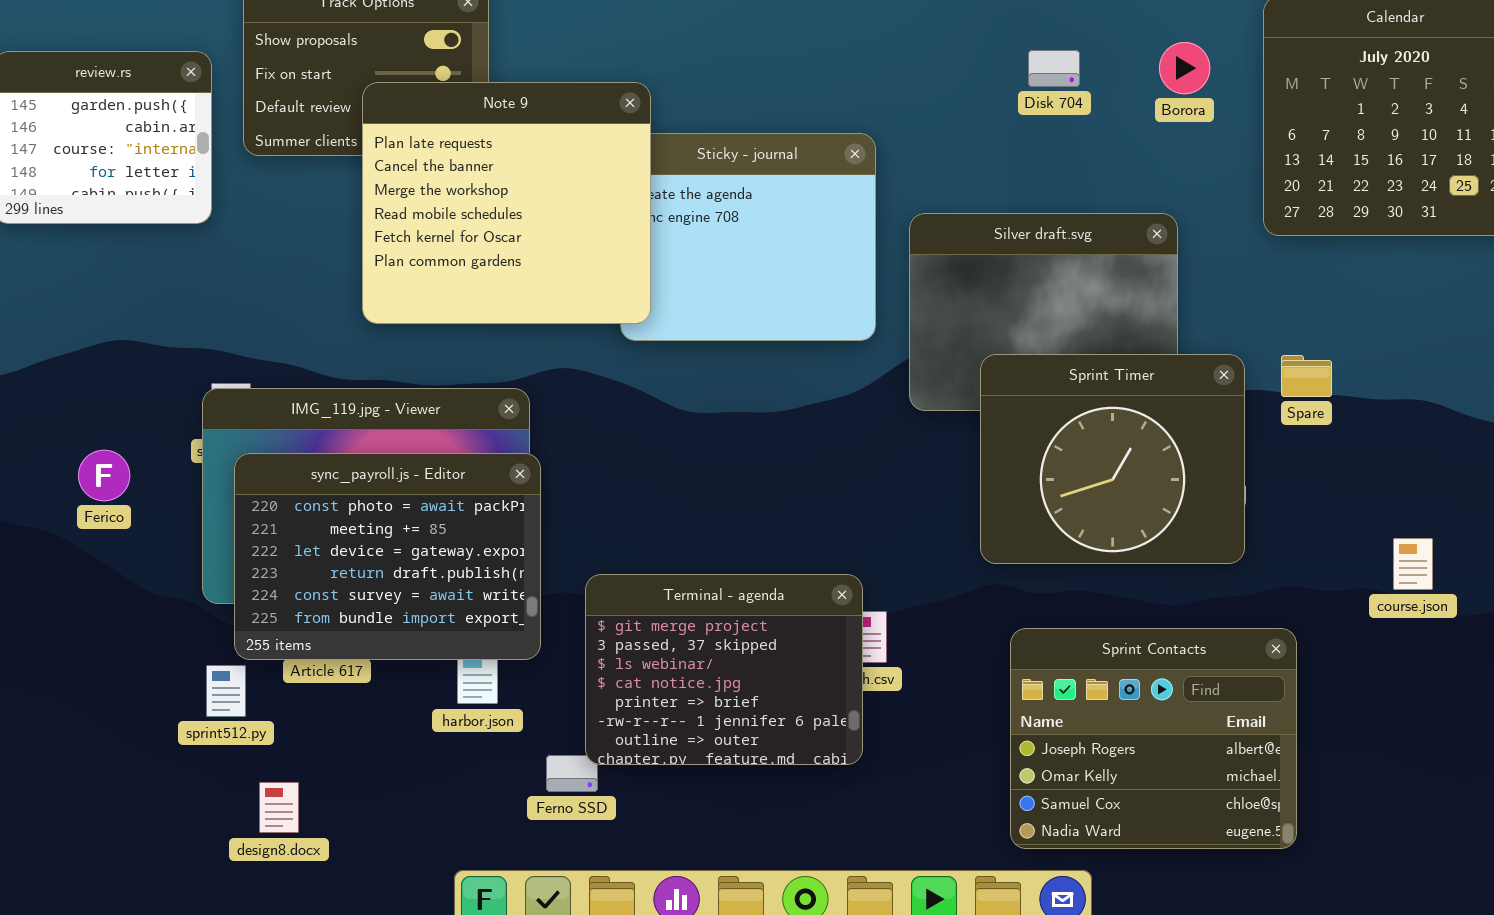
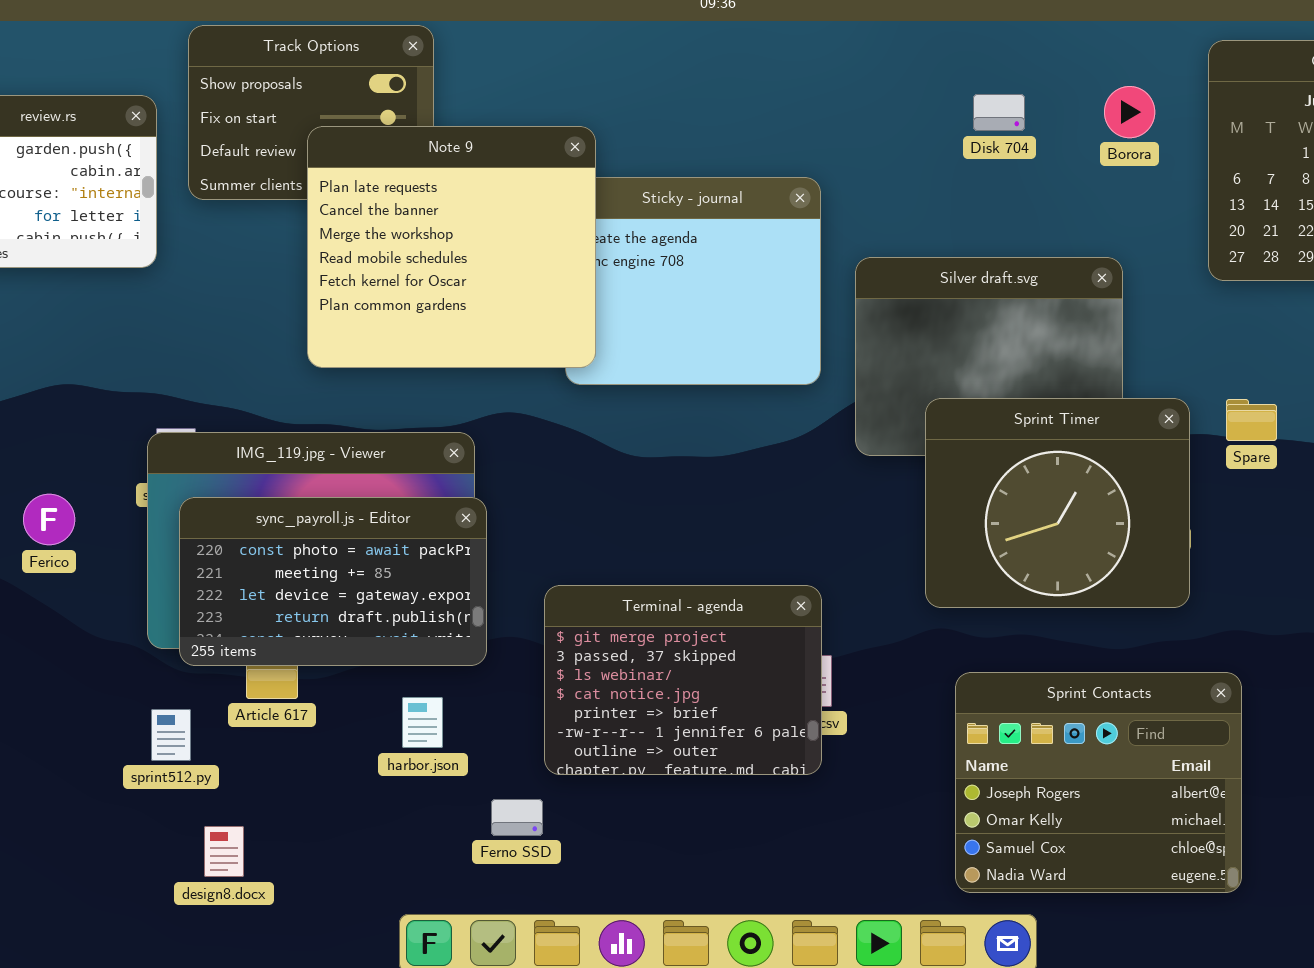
sync_payroll.js - Editor: [234,453,541,660] -> [179,497,487,666], resized
Terminal - agenda: [585,574,863,765] -> [544,585,822,775], moved

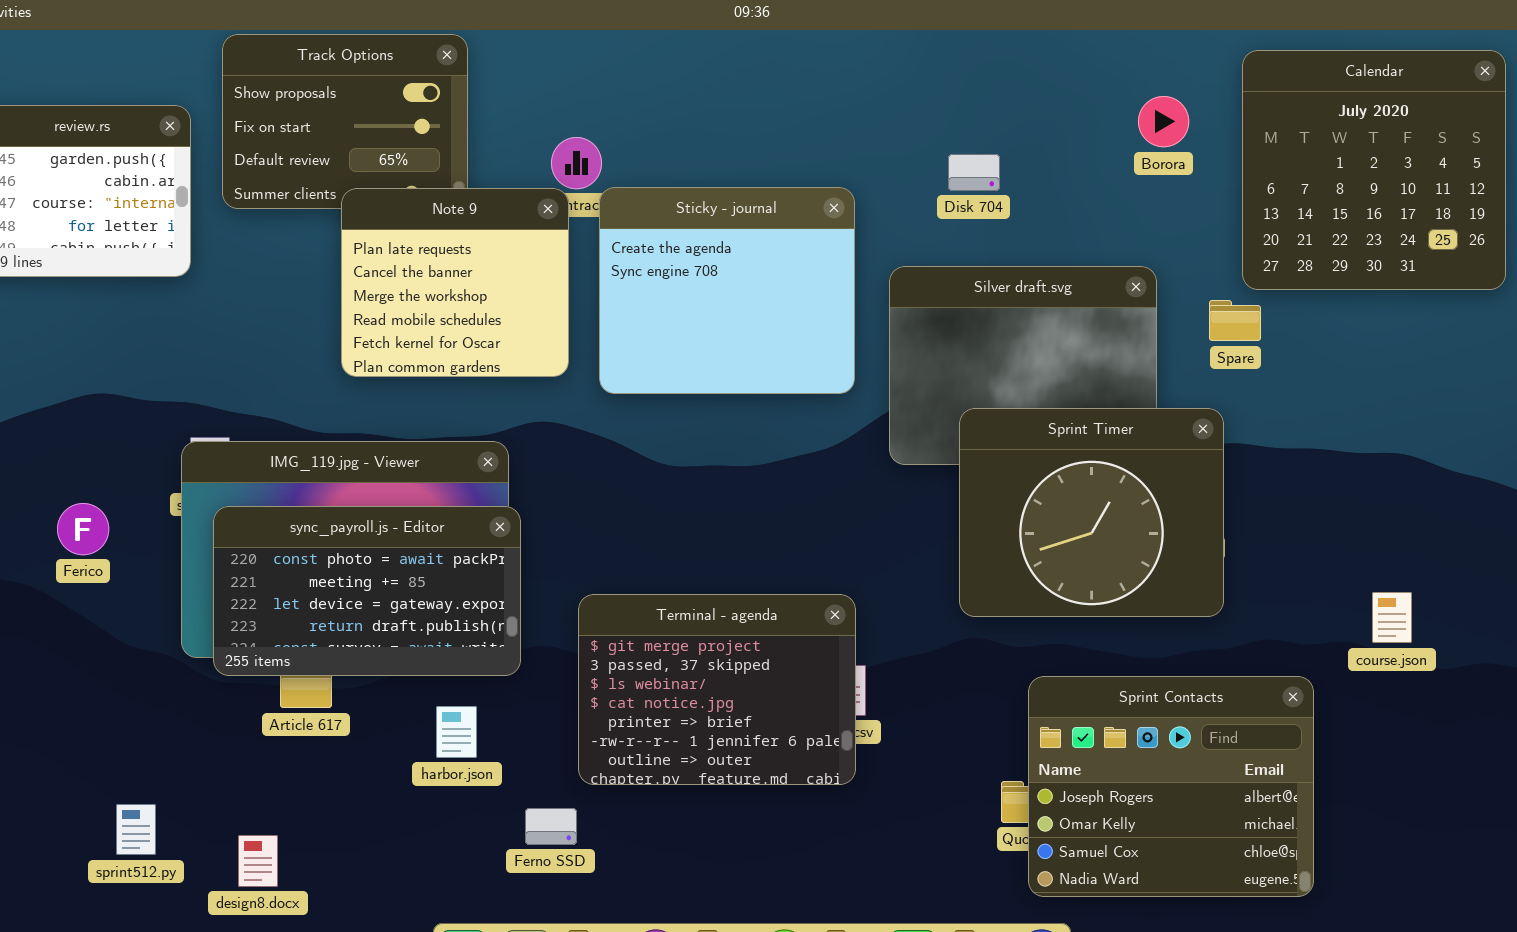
Disk 704: [973,94,1025,131] -> [948,154,1000,191], moved
Note 9: [307,126,596,368] -> [341,188,569,377], resized
Spare: [1226,399,1277,441] -> [1209,300,1261,341], moved
Sprint Contacts: [955,672,1242,893] -> [1028,676,1314,897], moved
sprint512.py: [151,709,191,761] -> [116,804,156,855], moved

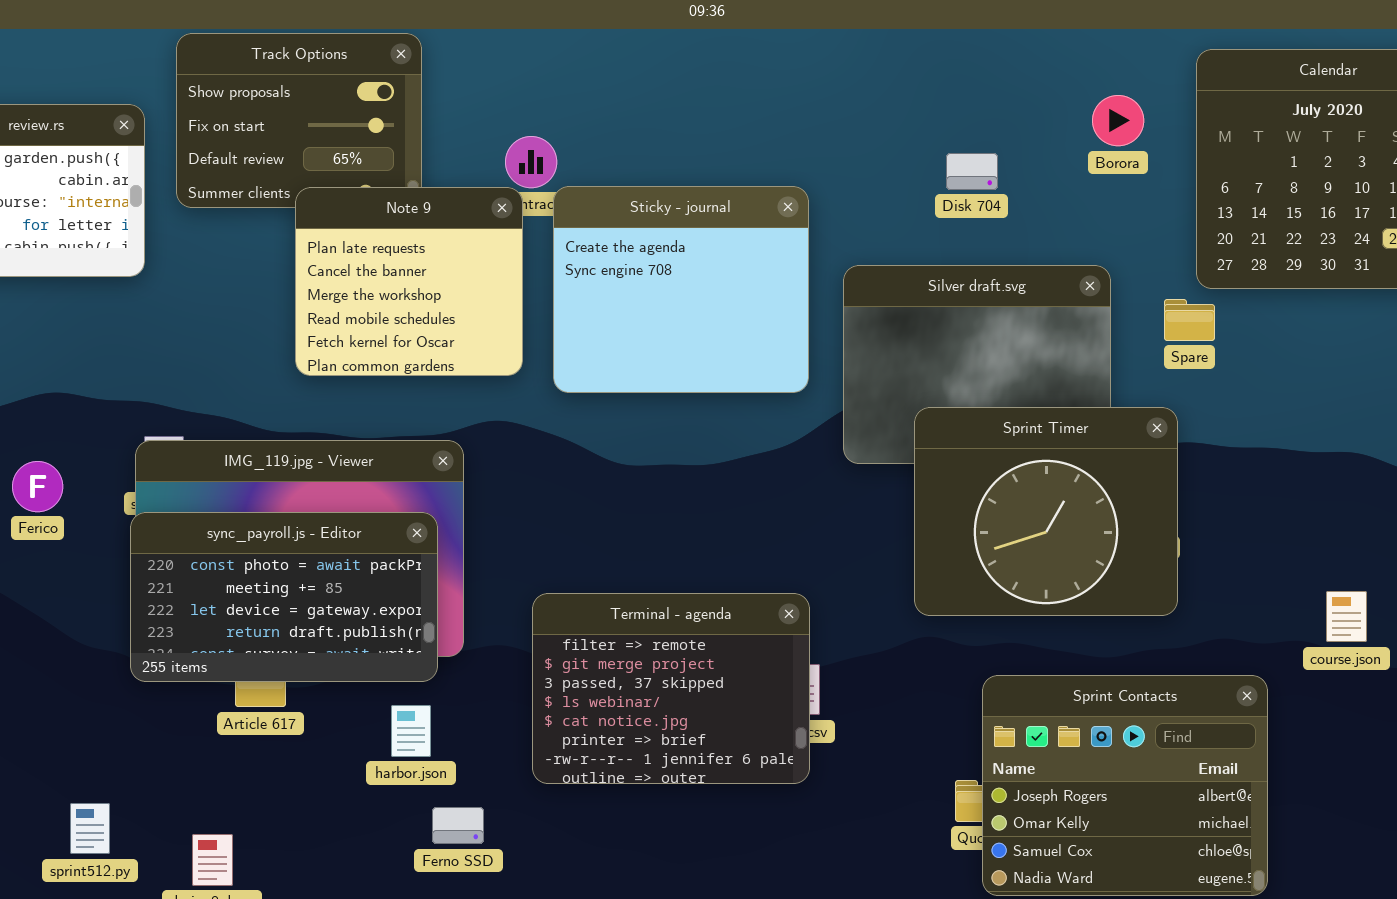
Disk 704: [948,154,1000,191] -> [946,153,998,190], moved
Ferico: [57,503,109,555] -> [12,461,63,512], moved
sync_payroll.js - Editor: [213,506,521,676] -> [130,512,438,682], moved
Terminal - agenda: [578,594,856,785] -> [532,593,810,784], scrolled up 1 row
Ferno SSD: [525,808,577,845] -> [432,807,484,844], moved

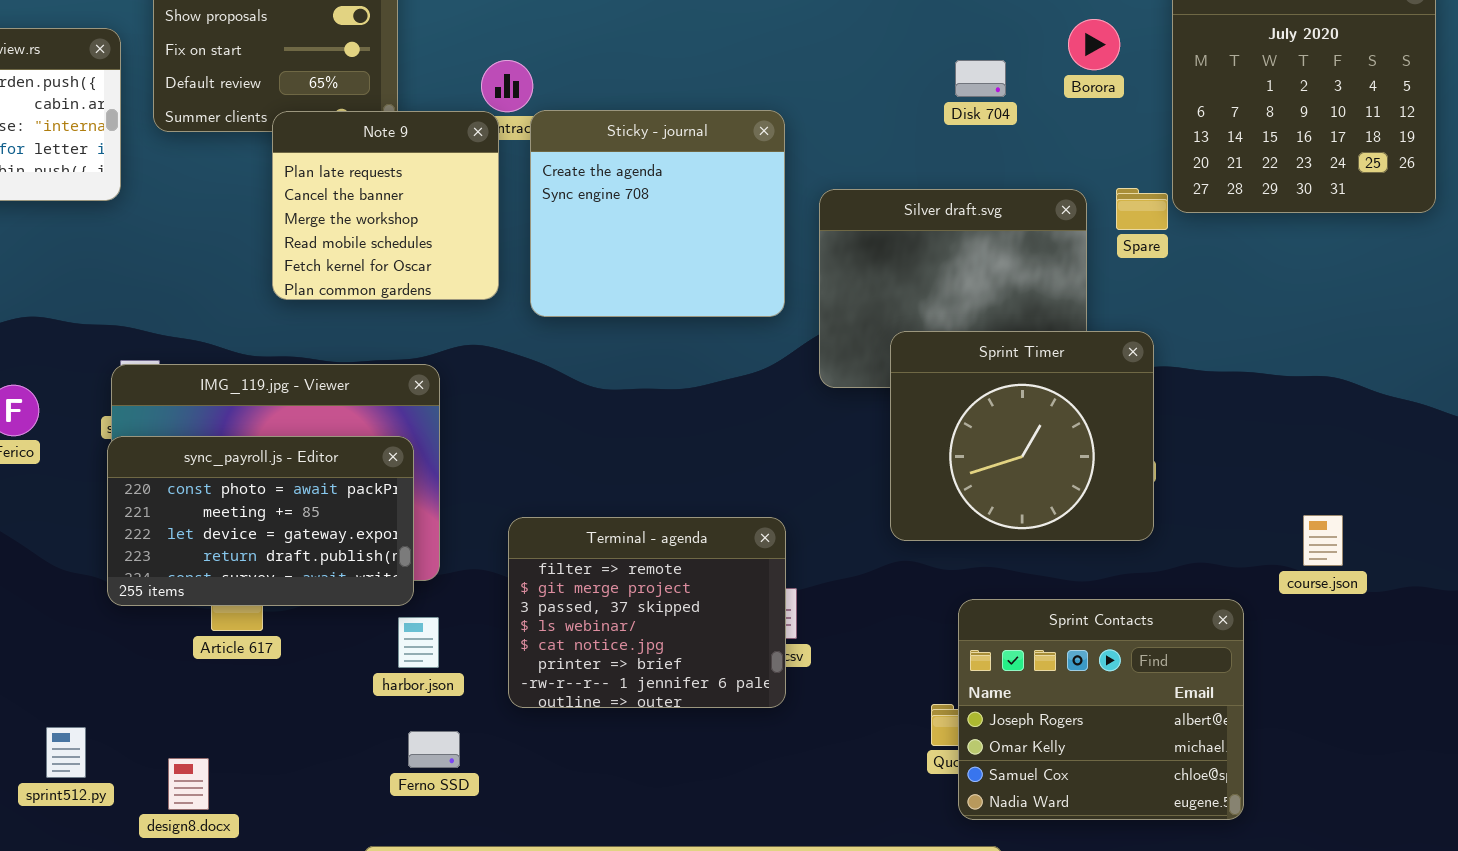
Disk 704: [946,153,998,190] -> [955,60,1006,97], moved
Spare: [1164,299,1215,341] -> [1116,188,1168,230], moved
harbor.json: [391,705,431,757] -> [398,617,439,668], moved

